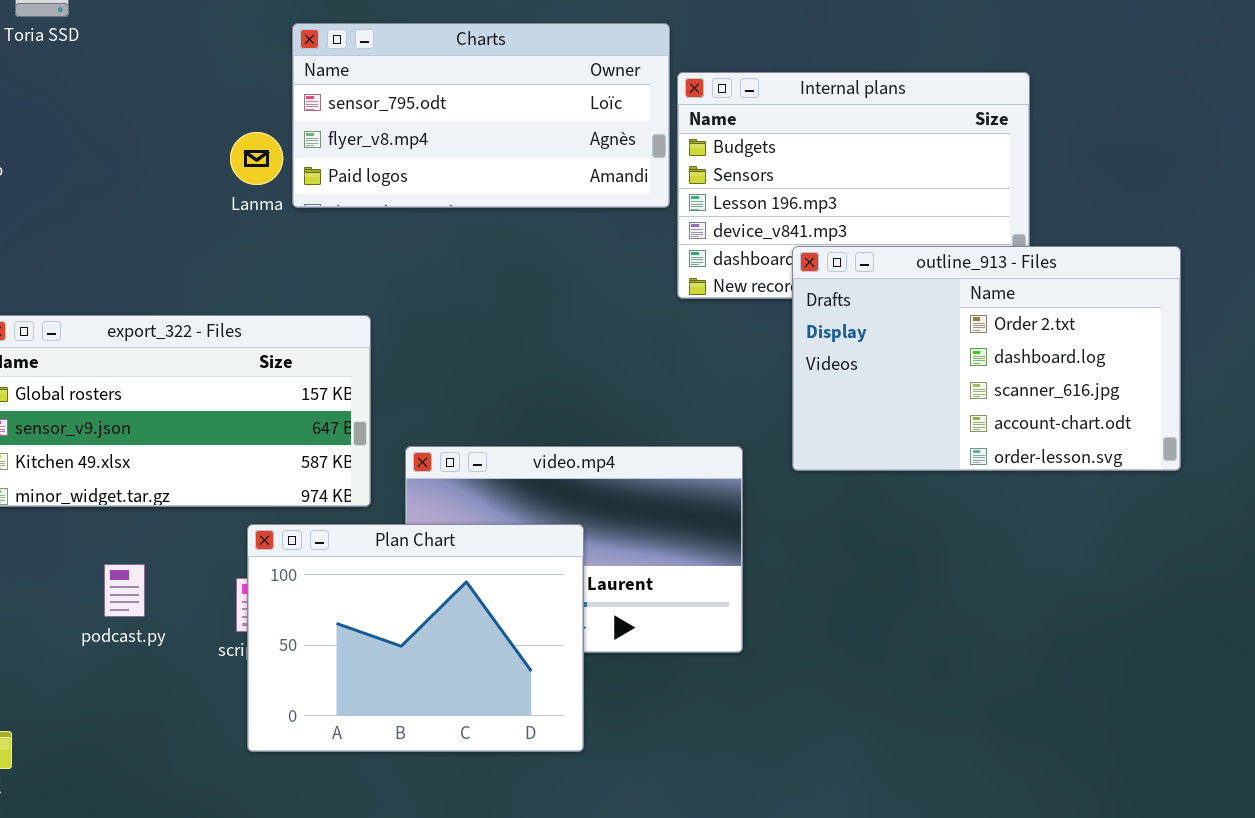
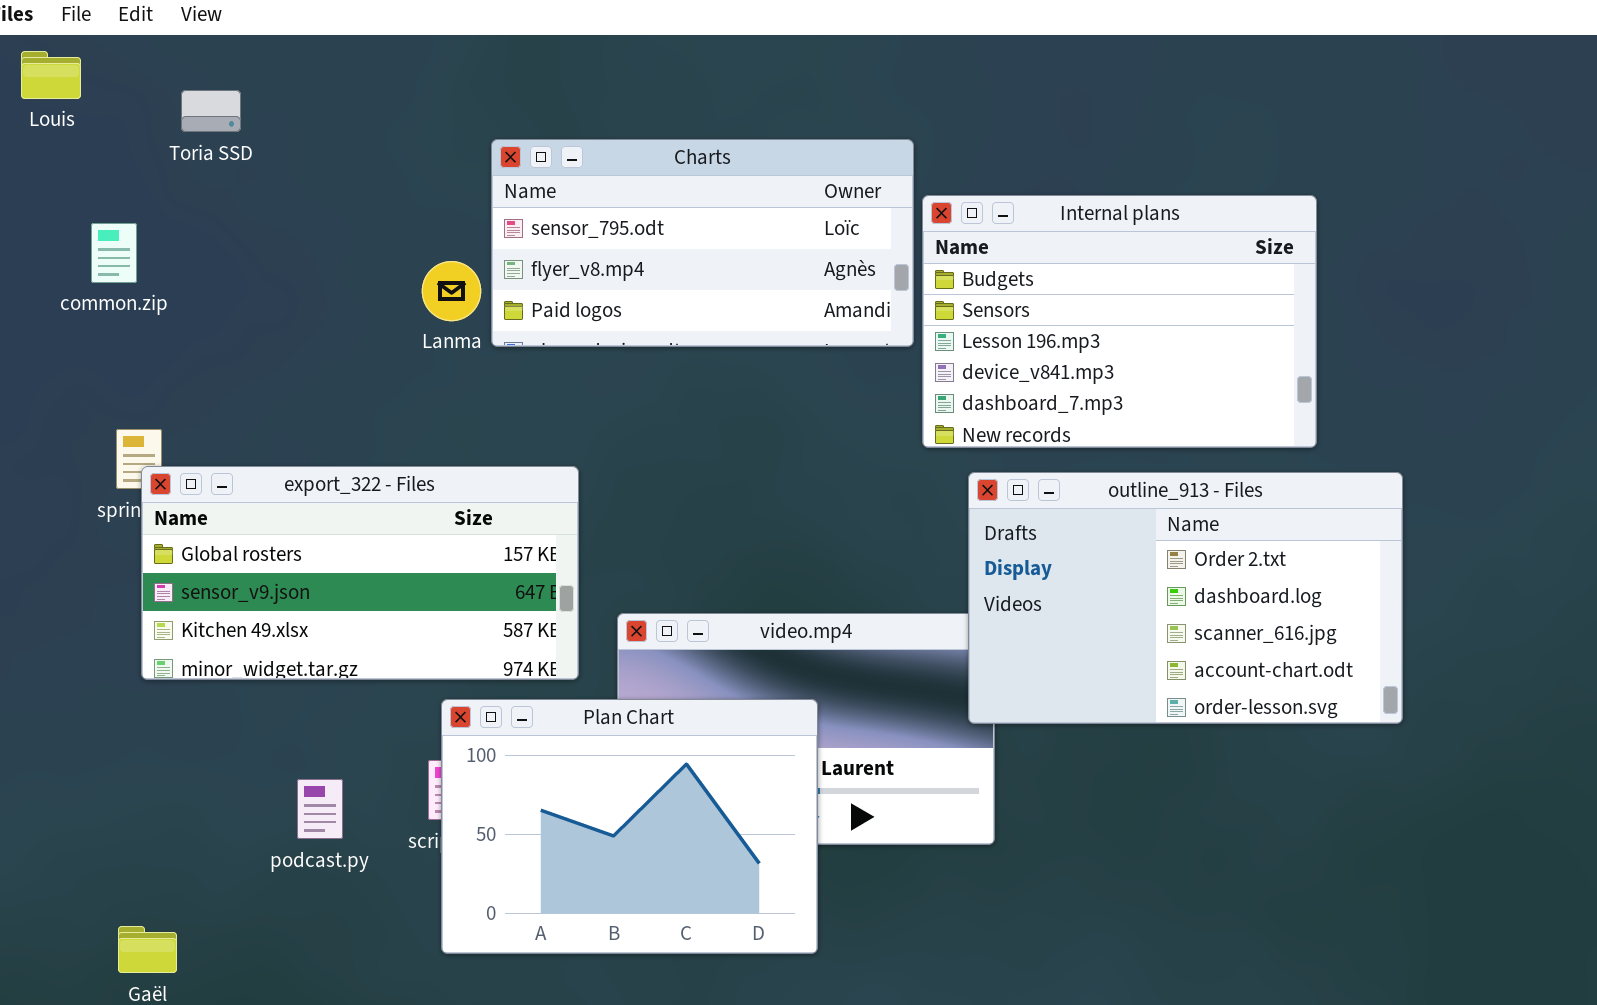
outline_913 - Files: [792,246,1181,471] -> [968,472,1403,724], moved
podcast.py: [104,564,145,617] -> [297,779,343,839], moved

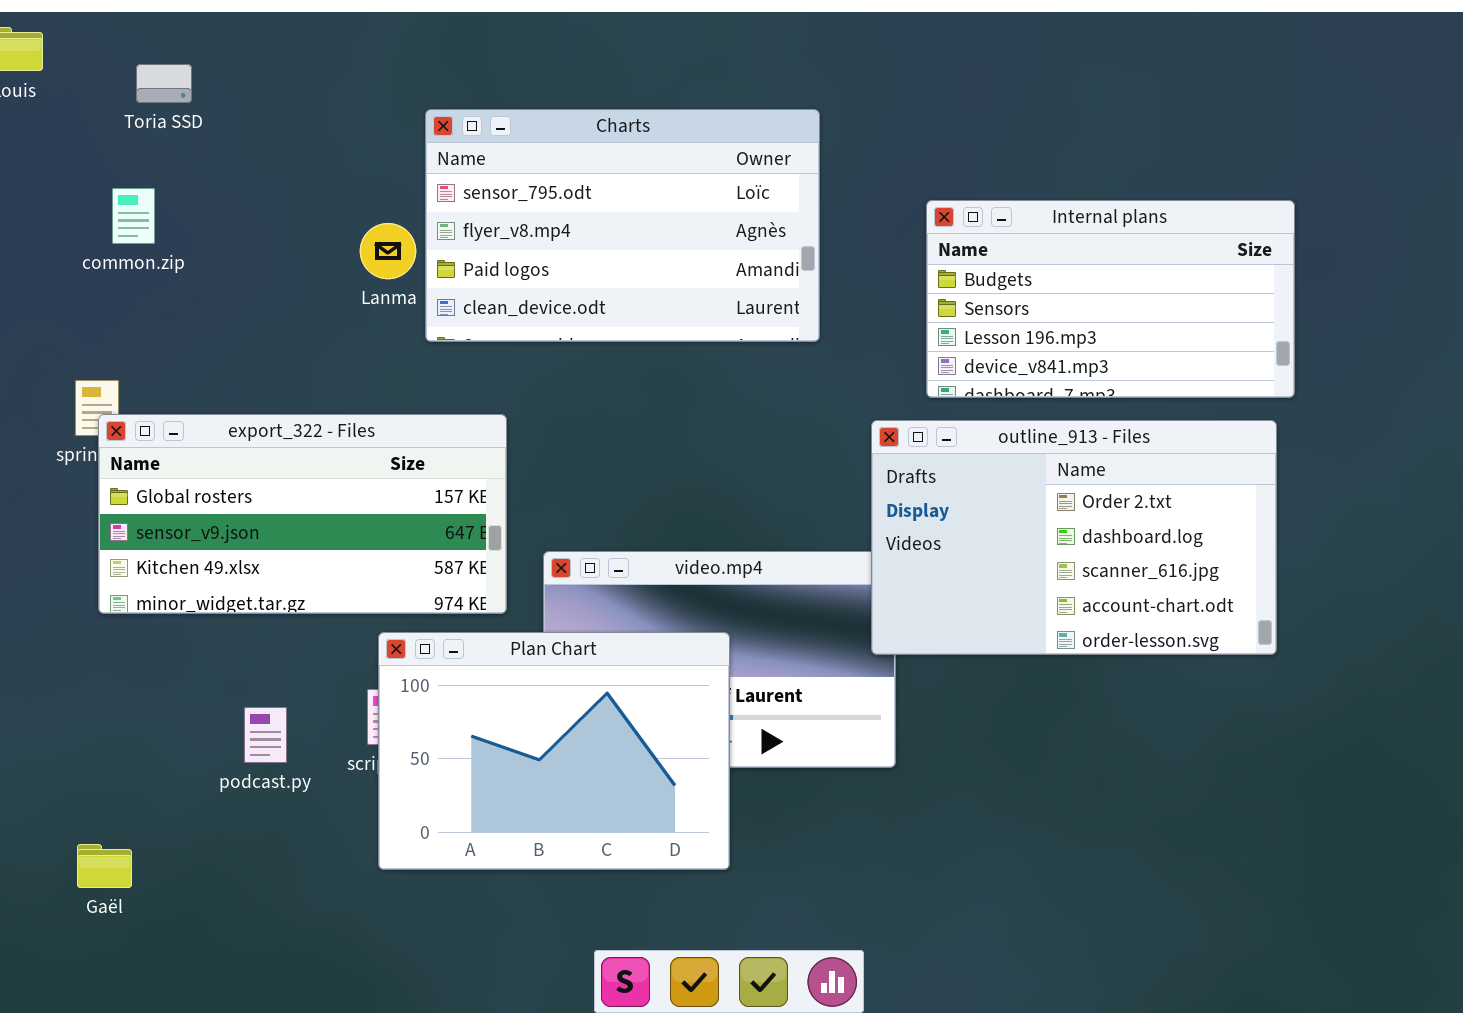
Charts: [491,139,914,347] -> [425,109,820,342], resized
Internal plans: [922,195,1317,448] -> [926,200,1295,398], moved, resized
common.zip: [91,223,137,283] -> [112,188,155,244], moved

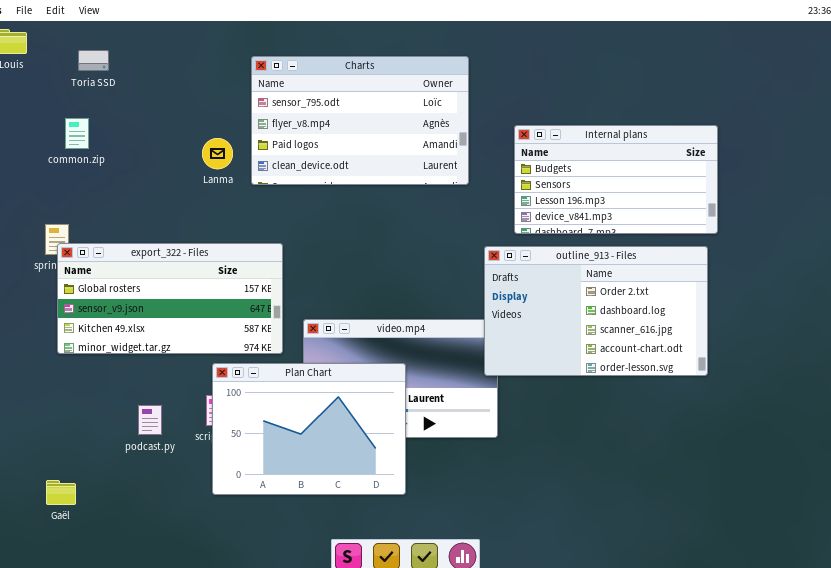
Charts: [425,109,820,342] -> [251,56,469,185], moved

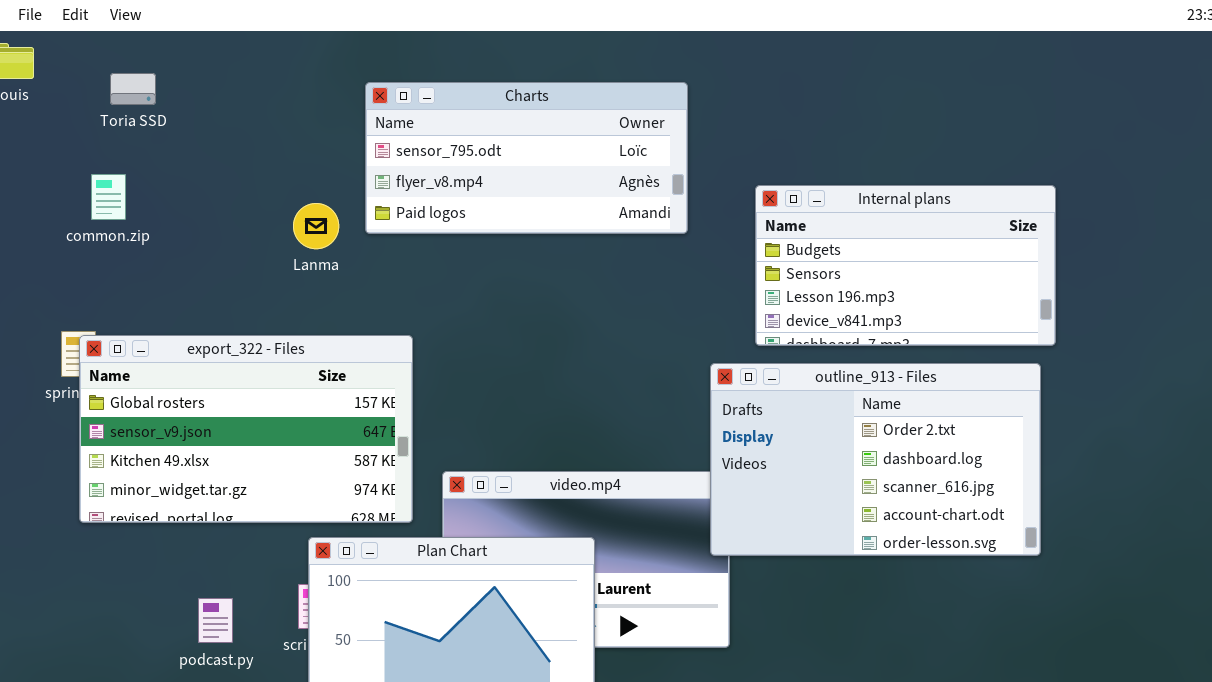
Charts: [251,56,469,185] -> [365,82,688,234], resized
export_322 - Files: [57,243,283,354] -> [79,335,413,523], resized

